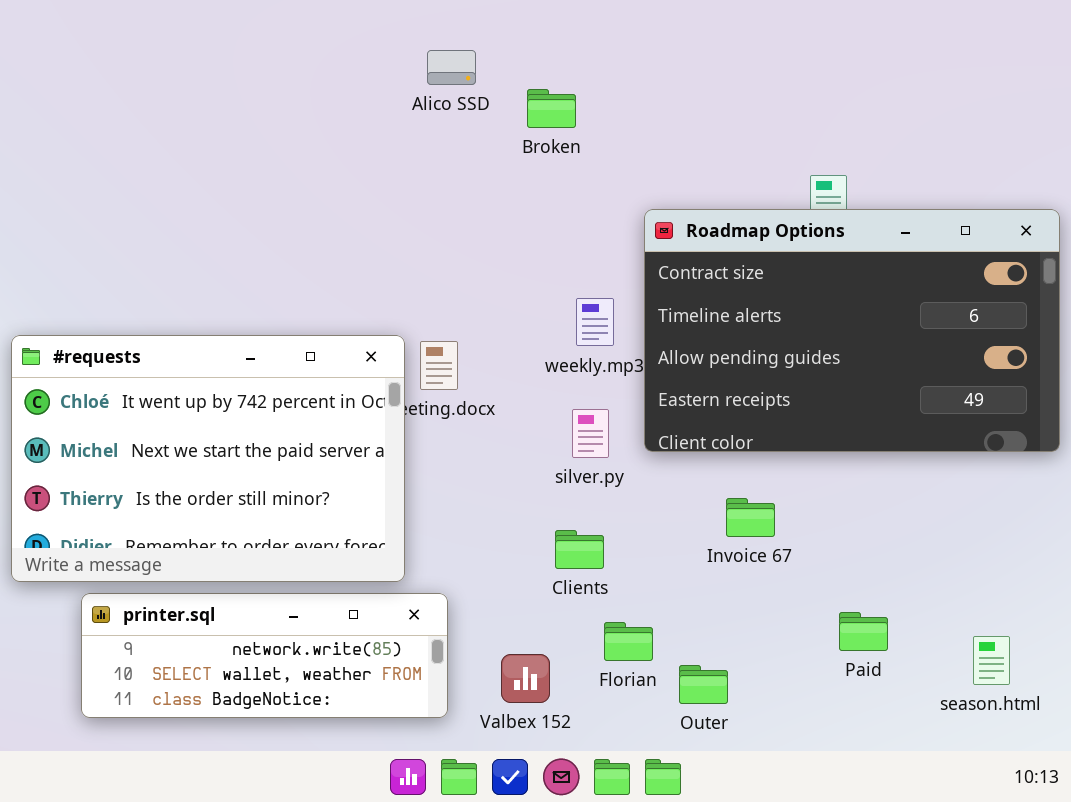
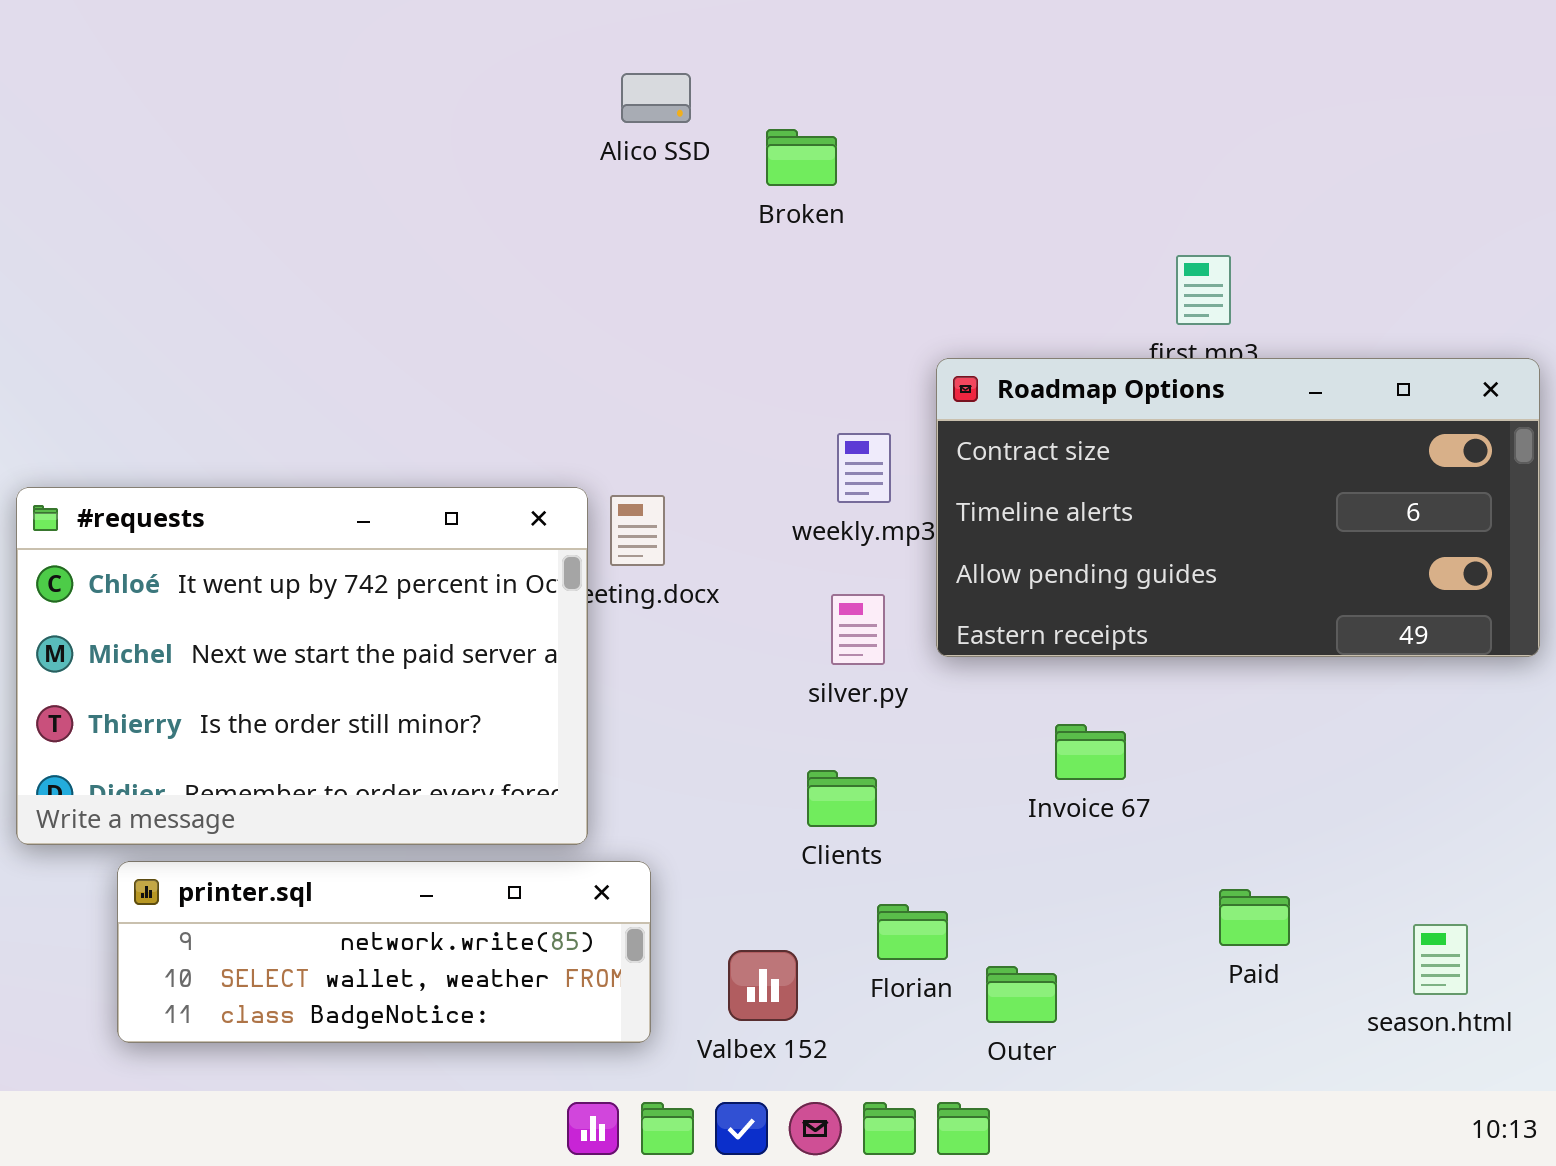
Roadmap Options: [644,209,1060,452] -> [936,358,1540,657], resized

